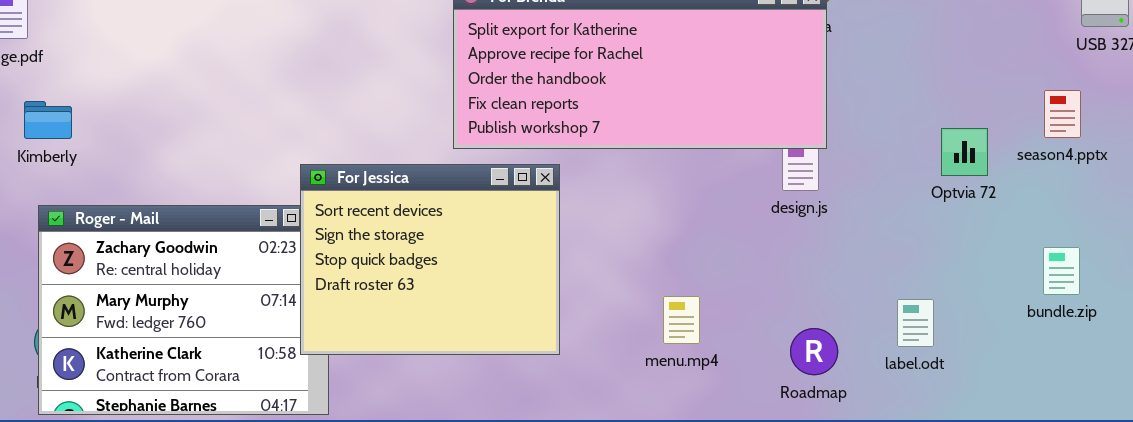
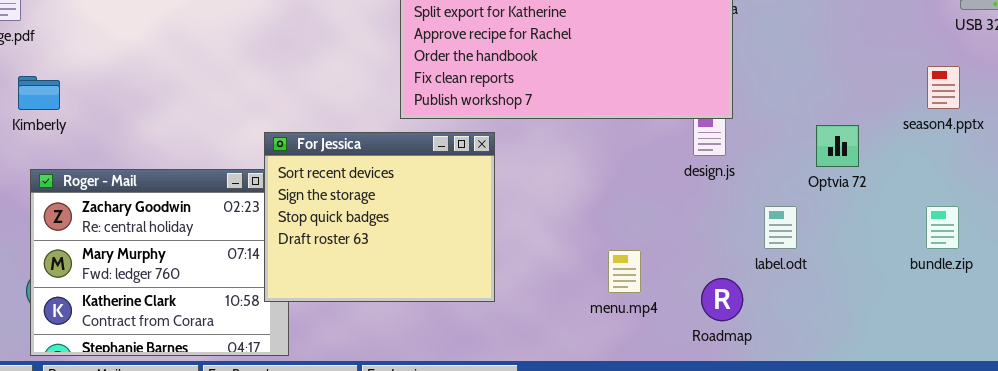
Optvia 72: [941,128,988,176] -> [816,125,859,167], moved
menu.mp4: [663,296,700,344] -> [608,250,641,293], moved
label.odt: [897,299,934,347] -> [764,206,797,249], moved

